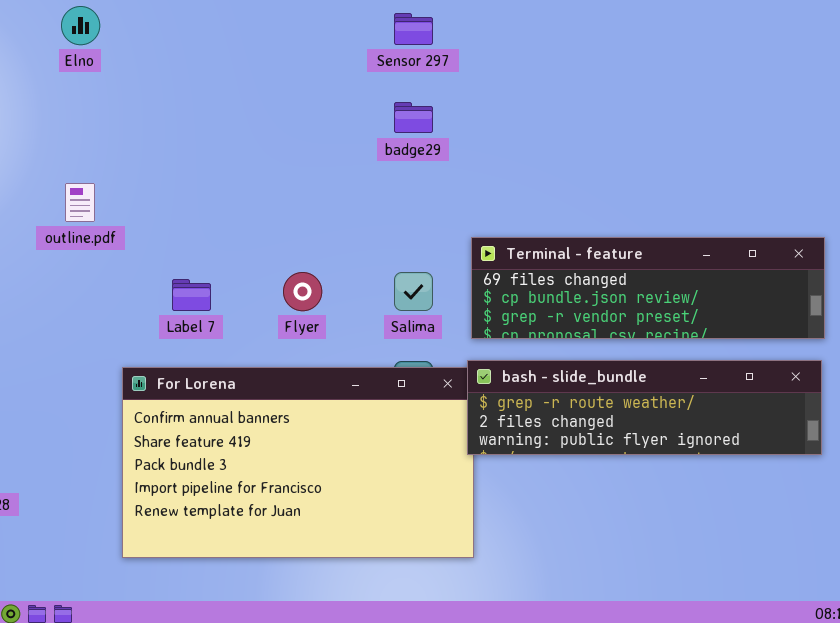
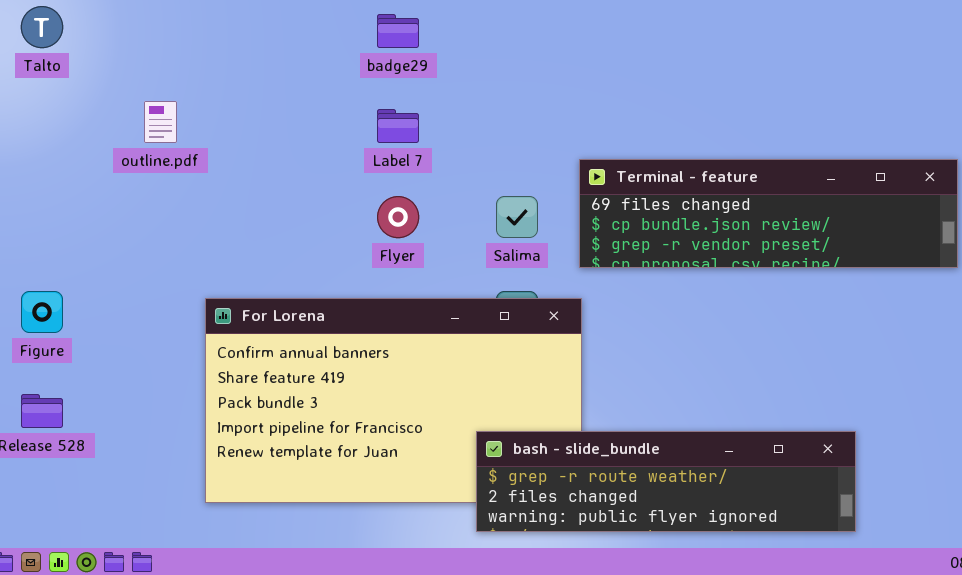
badge29: [394,102,433,133] -> [377,14,419,48], moved
Label 7: [172,279,211,311] -> [377,109,419,143], moved
bash - slide_bundle: [467,360,822,455] -> [476,431,856,532], moved

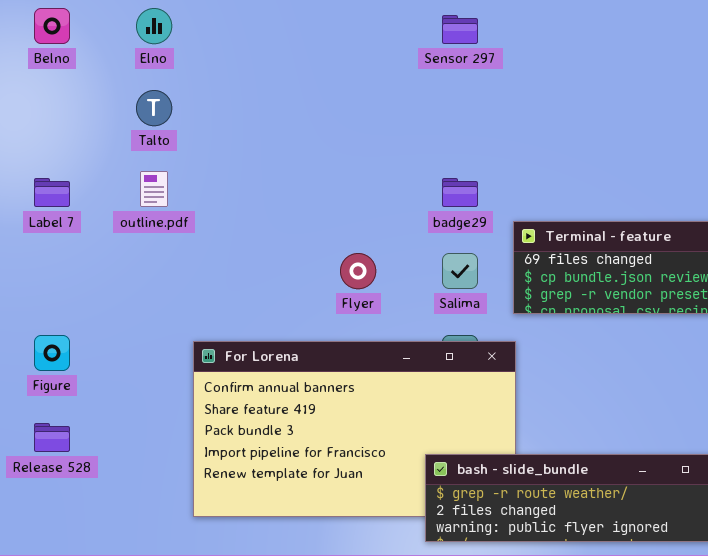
Talto: [21,6,63,48] -> [136,90,172,126], moved
badge29: [377,14,419,48] -> [442,178,478,207], moved
Label 7: [377,109,419,143] -> [34,178,70,207], moved

